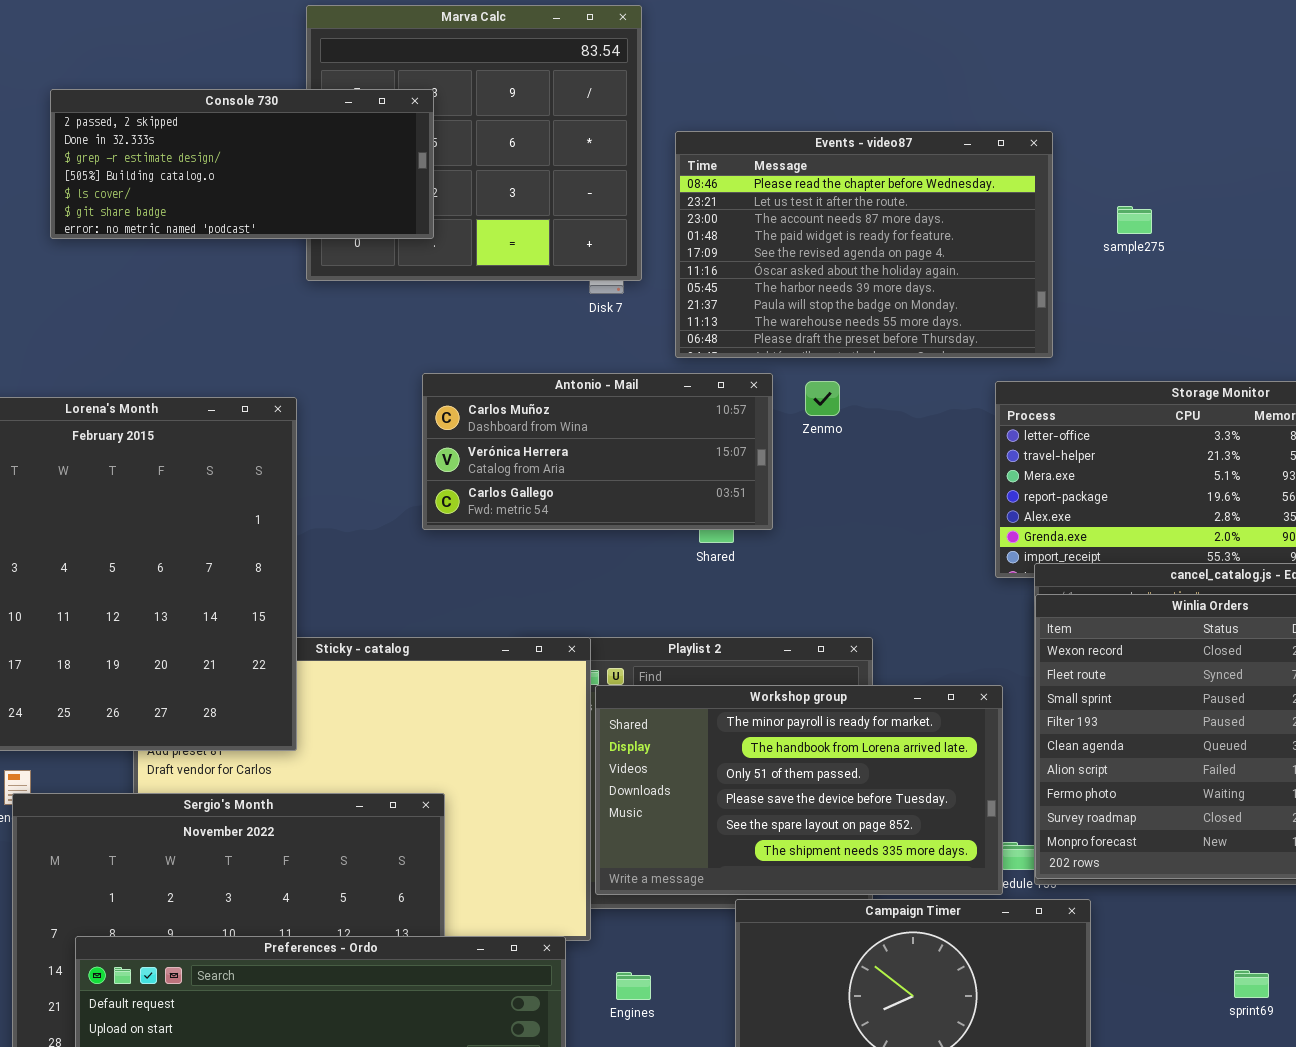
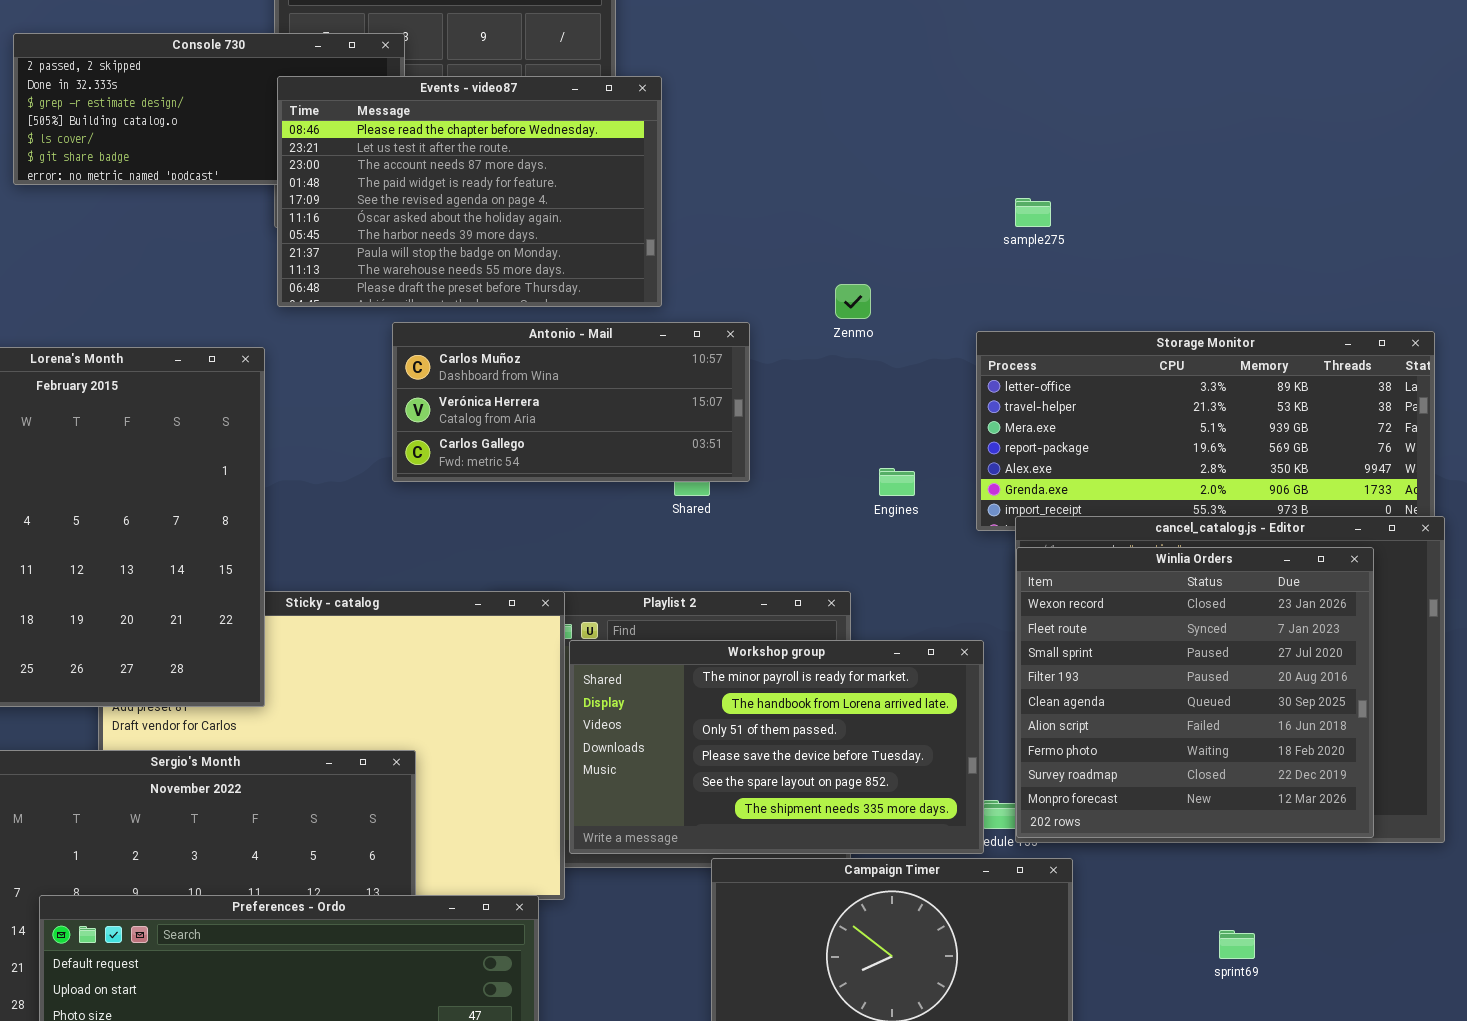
Events - video87: [675,131,1053,358] -> [277,76,662,307], moved
sample275: [1117,206,1152,234] -> [1015,198,1051,227], moved
Zenmo: [805,381,840,416] -> [835,284,871,319], moved
Engines: [616,972,651,1000] -> [879,468,915,496], moved

